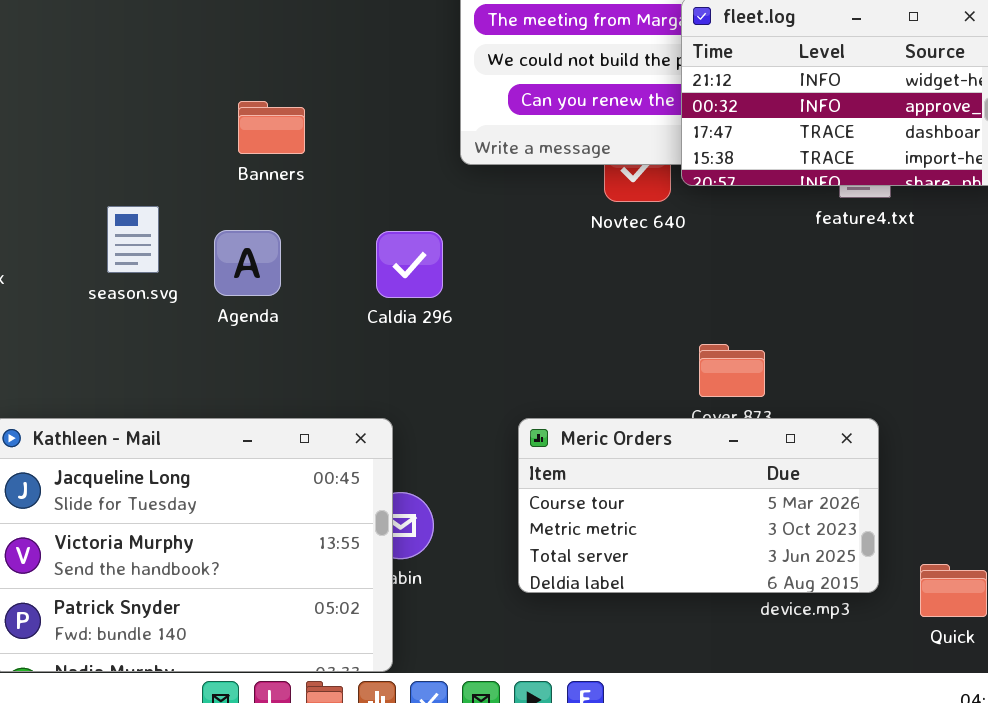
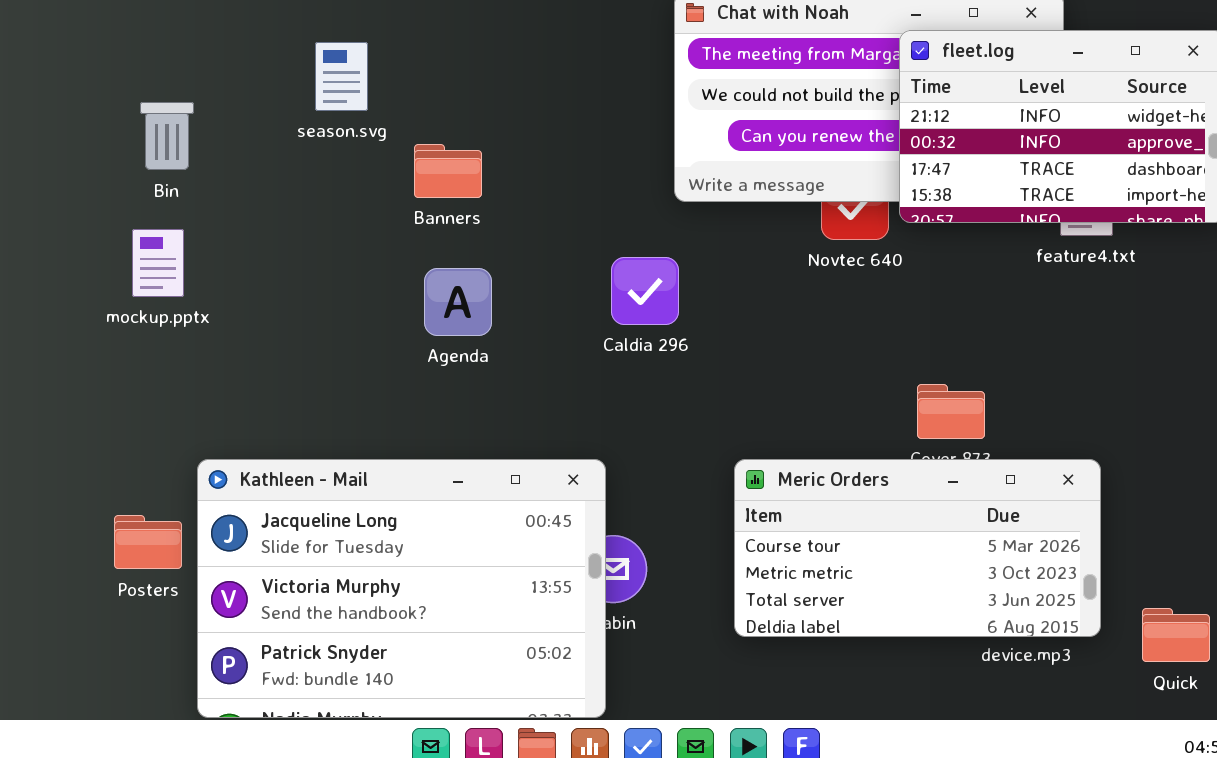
Banners: [238,101,305,154] -> [414,144,482,198], moved
season.svg: [107,206,159,273] -> [315,42,368,111], moved
Caldia 296: [376,231,443,298] -> [611,257,679,325], moved

